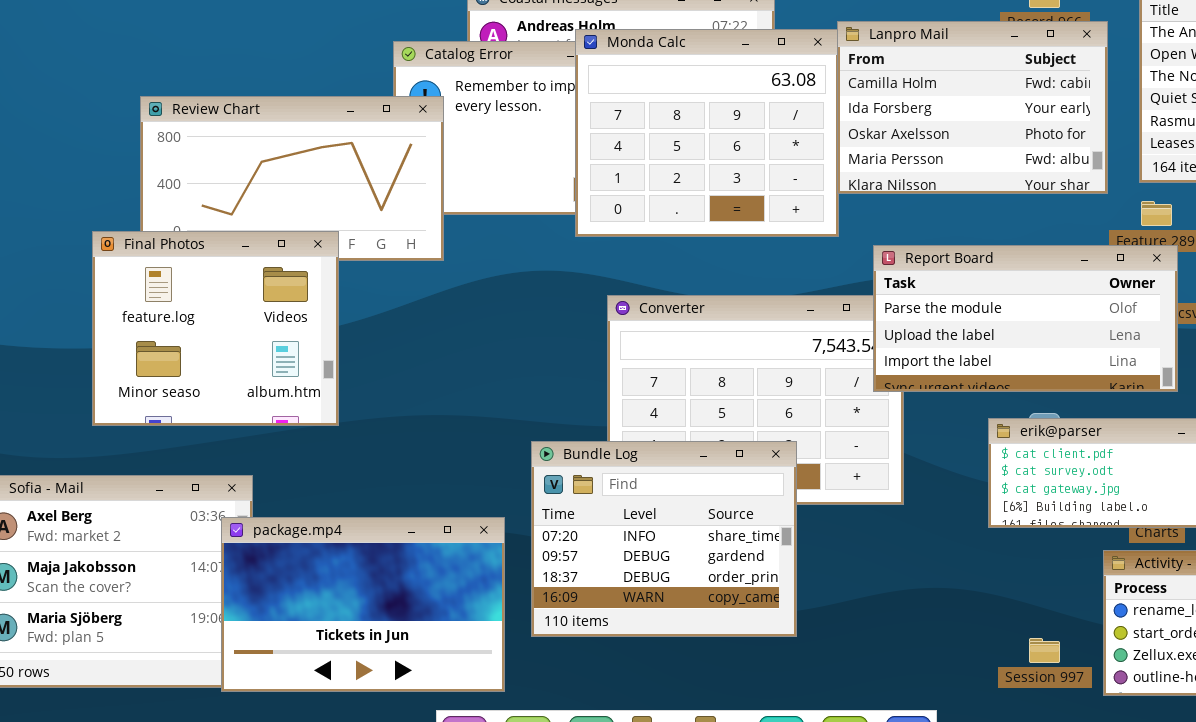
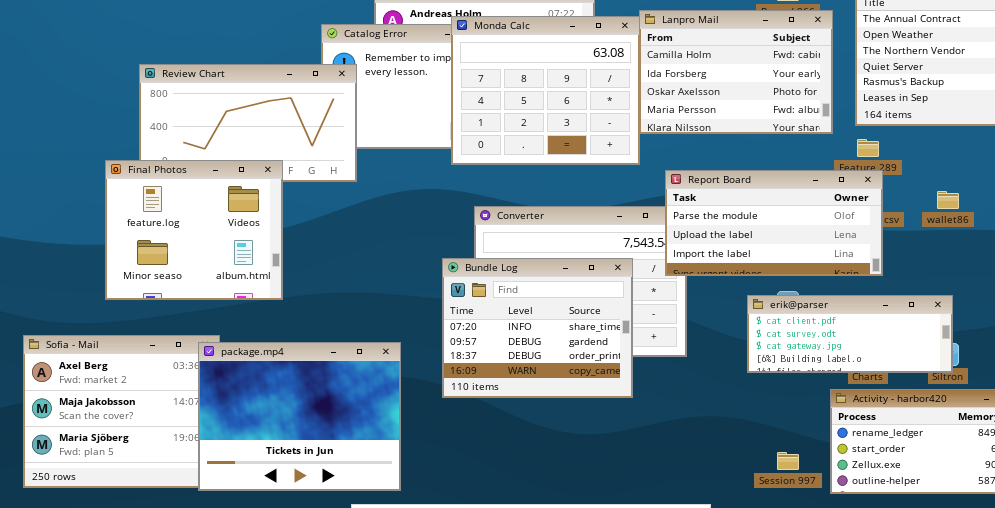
Bundle Log: [531,441,797,637] -> [442,258,633,398], moved
package.mp4: [221,517,505,692] -> [198,342,401,491], resized

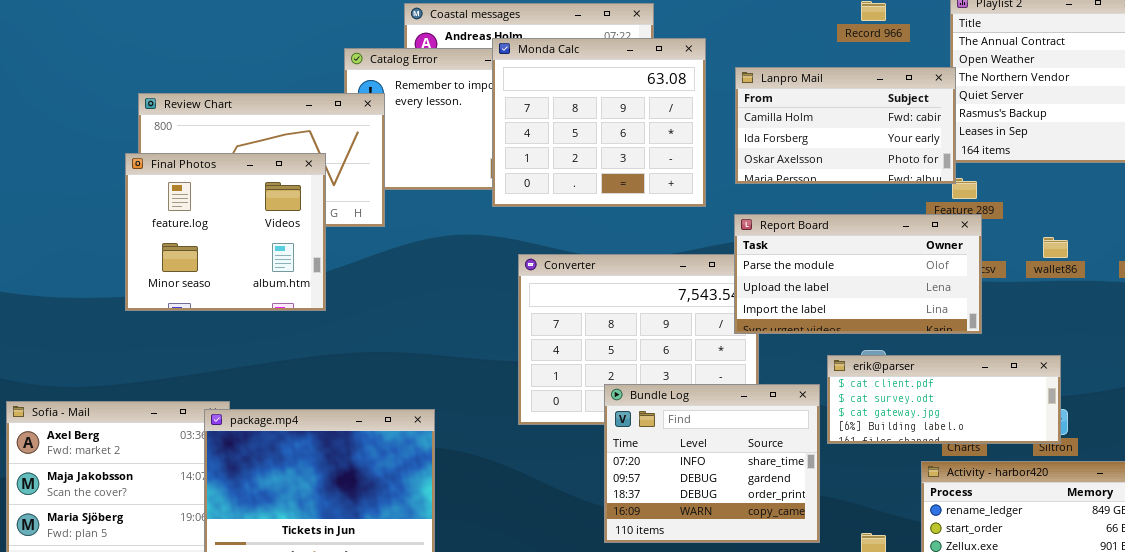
Lanpro Mail: [639,10,833,134] -> [735,67,956,184], moved, resized
Final Photos: [105,160,283,300] -> [125,153,326,311], moved
Bundle Log: [442,258,633,398] -> [604,384,820,543], moved

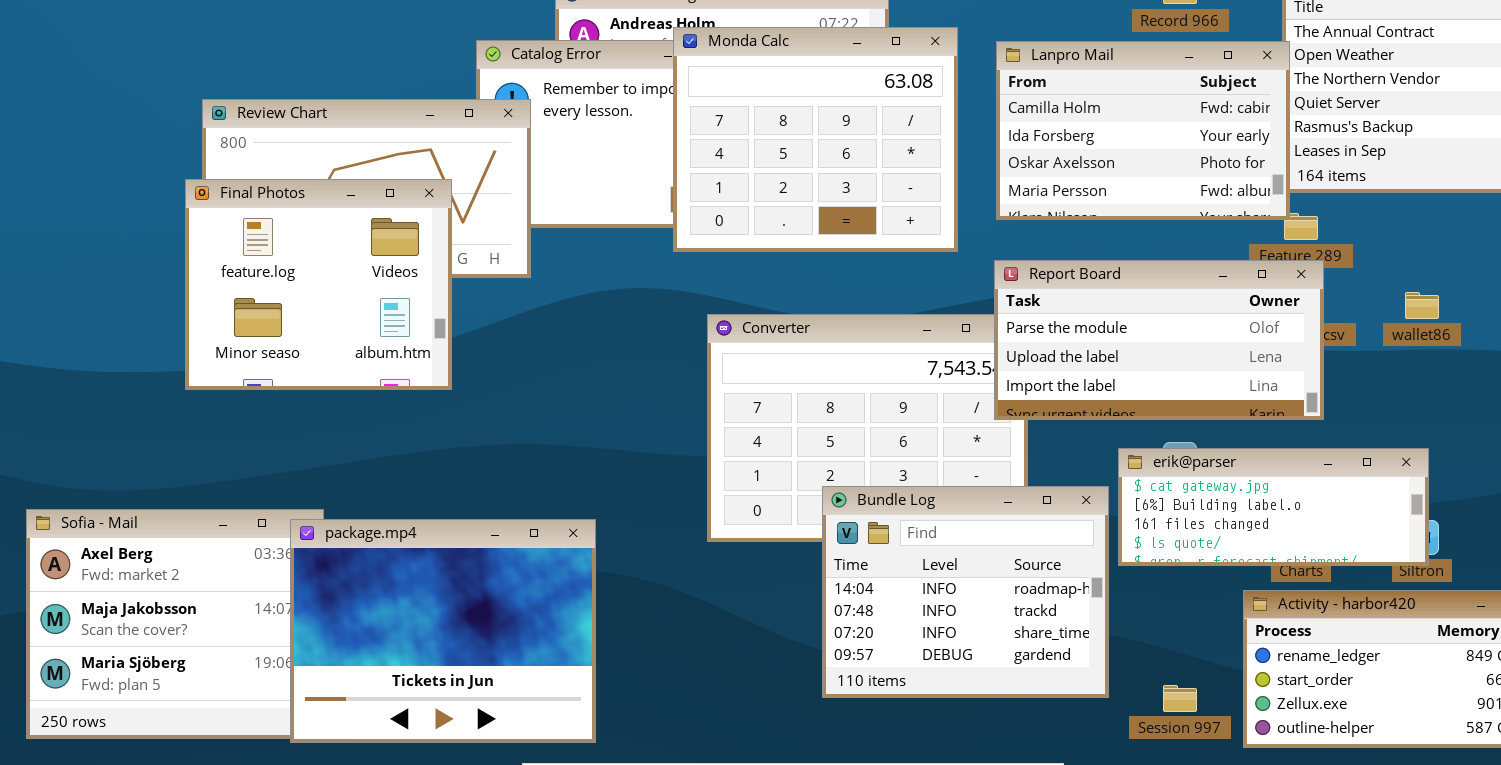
Lanpro Mail: [735,67,956,184] -> [996,41,1290,220], resized
erik@parser: [827,355,1061,444] -> [1118,448,1429,566], scrolled down 2 rows
Bundle Log: [604,384,820,543] -> [822,486,1109,698], scrolled up 2 rows

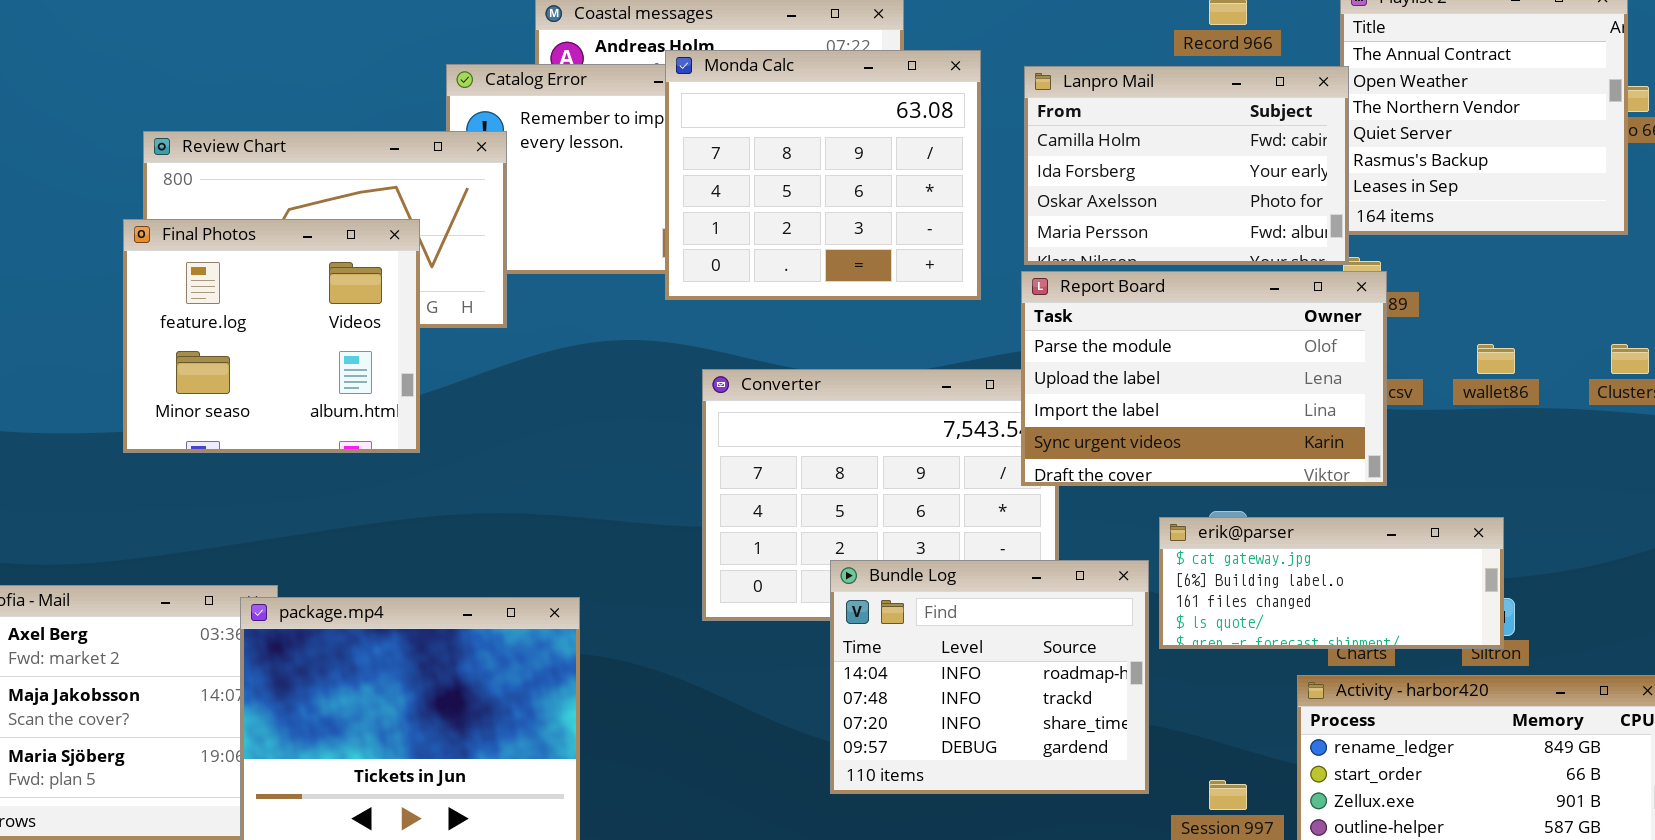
Report Board: [994,260,1324,420] -> [1021,271,1387,486], resized

